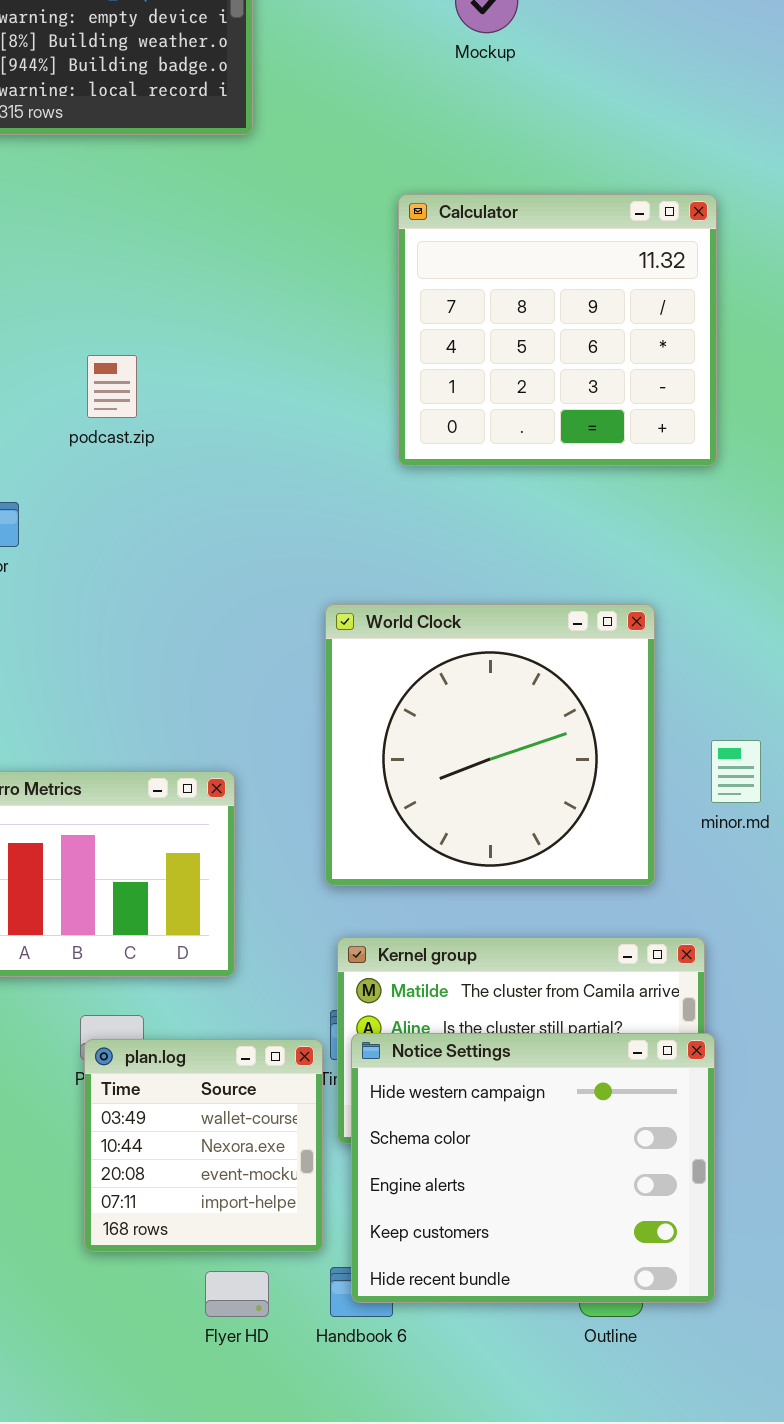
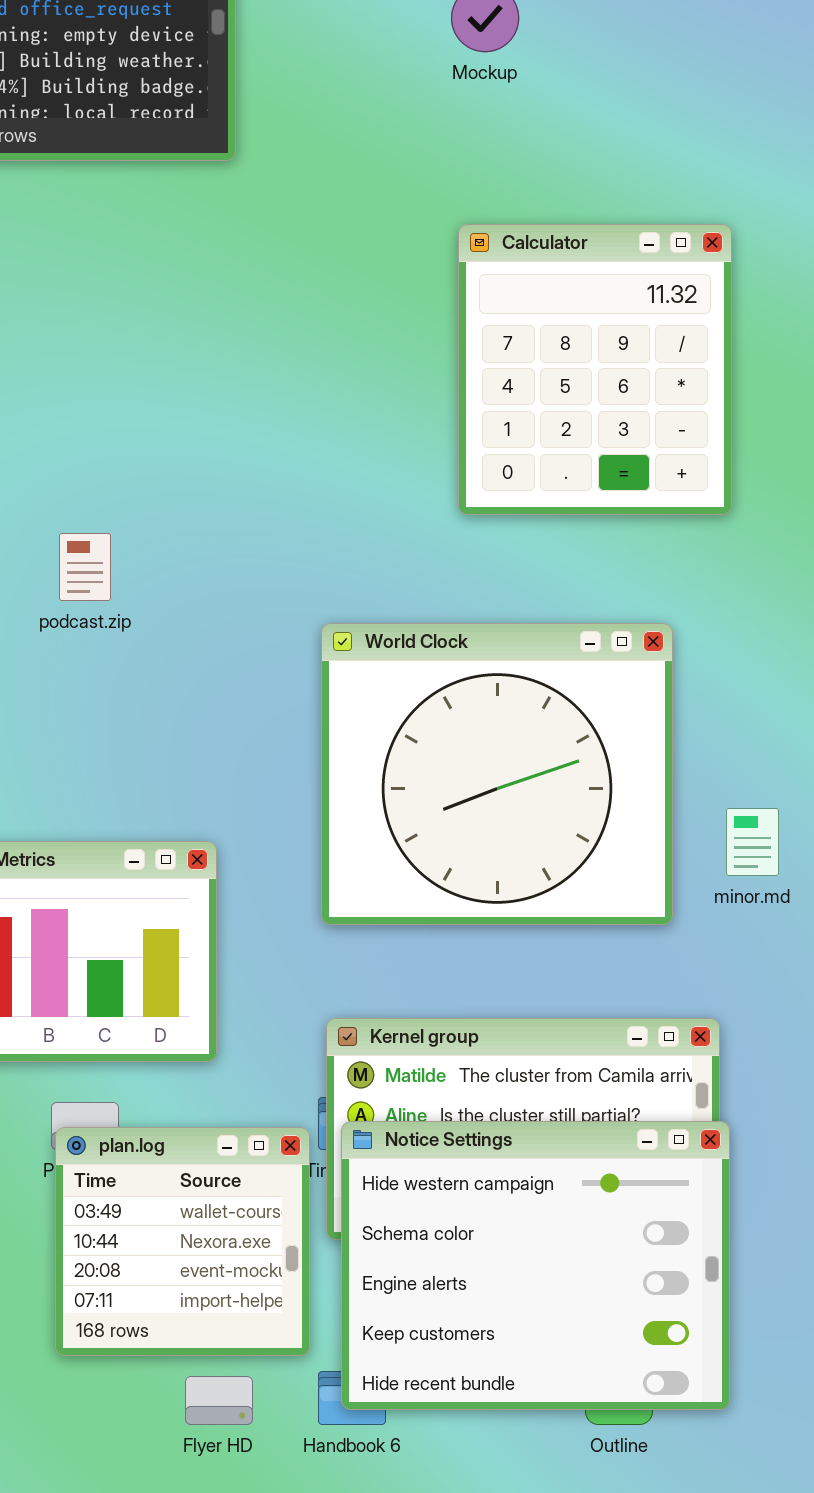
Calculator: [398,194,717,466] -> [458,224,732,515], resized
podcast.zip: [87,355,137,418] -> [59,533,111,601], moved
World Clock: [325,604,655,886] -> [321,623,673,925], moved

